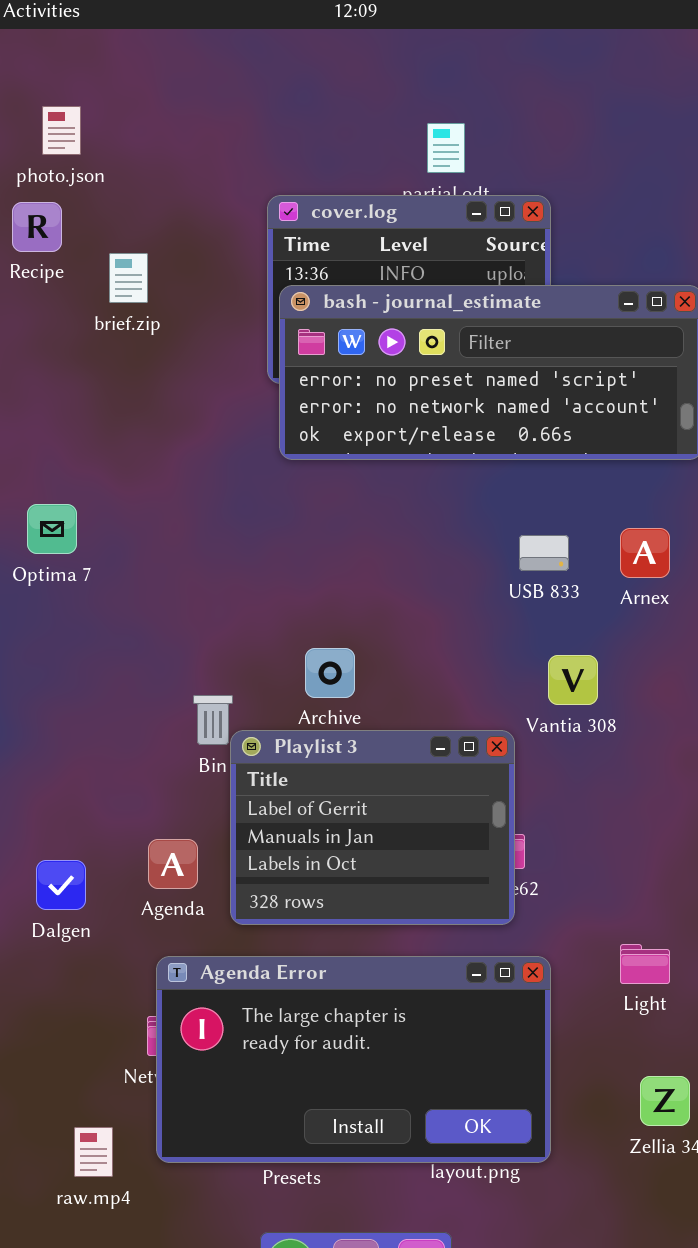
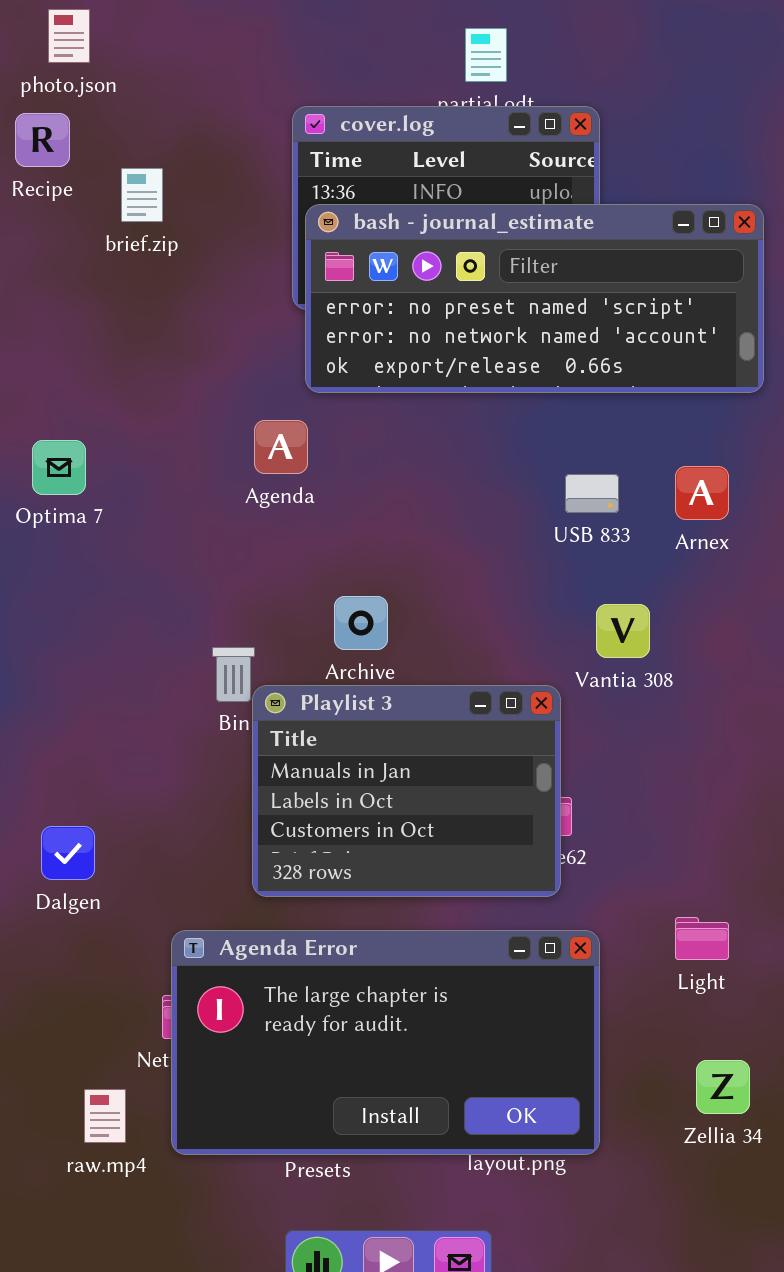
Playlist 3: [230,730,515,925] -> [252,685,561,897], scrolled down 1 row
Agenda: [148,839,198,889] -> [254,420,308,474], moved
raw.mp4: [74,1127,113,1177] -> [84,1089,126,1143], moved

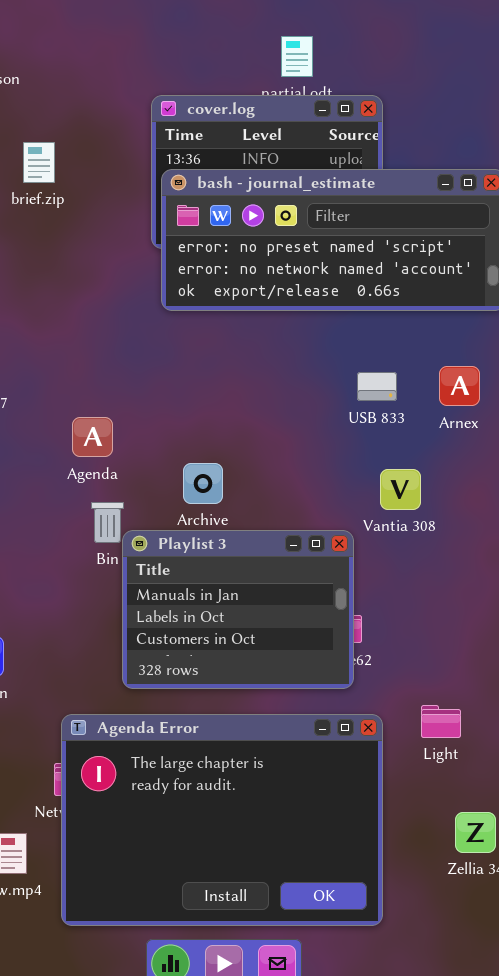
Agenda: [254,420,308,474] -> [72,417,113,457], moved
Light: [675,917,729,960] -> [421,705,461,738], moved
Agenda Error: [171,930,600,1155] -> [61,714,383,926], resized

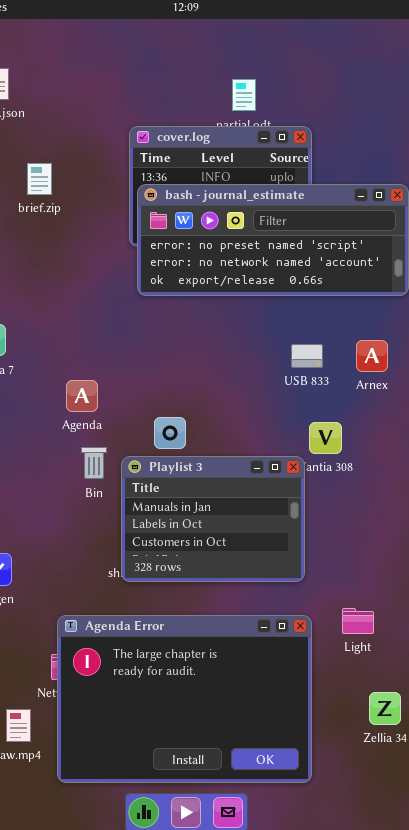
Playlist 3: [122,530,354,689] -> [121,456,305,582], moved

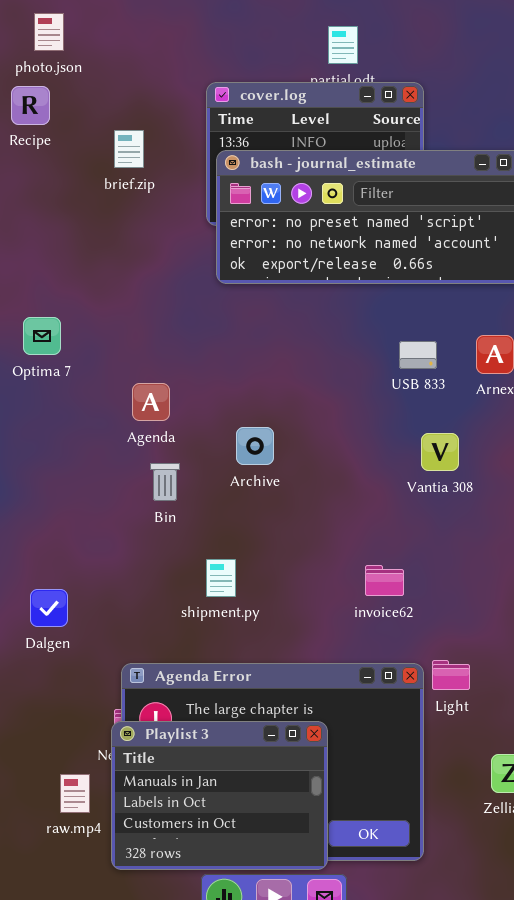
brief.zip: [27,163,52,195] -> [114,130,144,168], moved
Playlist 3: [121,456,305,582] -> [111,721,328,870], moved
Light: [342,608,374,634] -> [432,660,470,690], moved

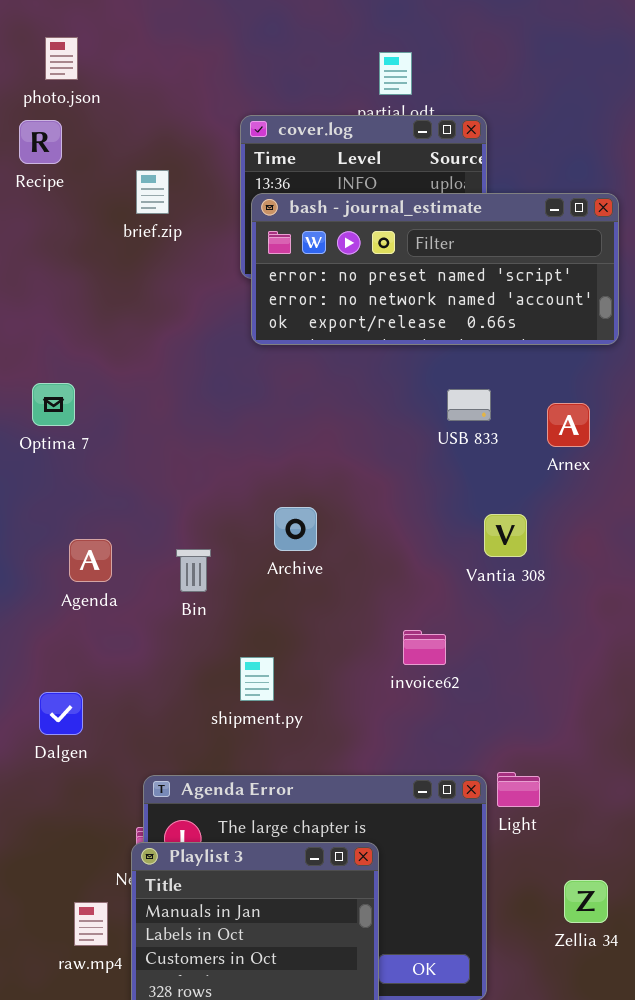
USB 833: [399,341,437,369] -> [447,389,491,421], moved
Agenda: [132,383,170,421] -> [69,539,112,582], moved
invoice62: [365,565,404,596] -> [403,630,446,665], moved

